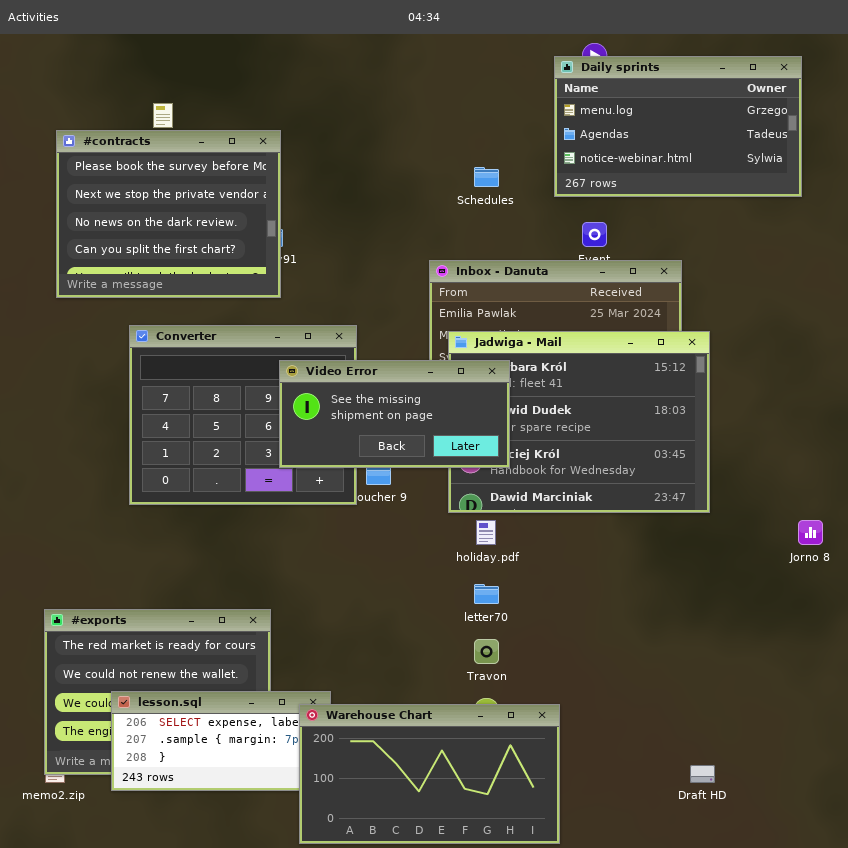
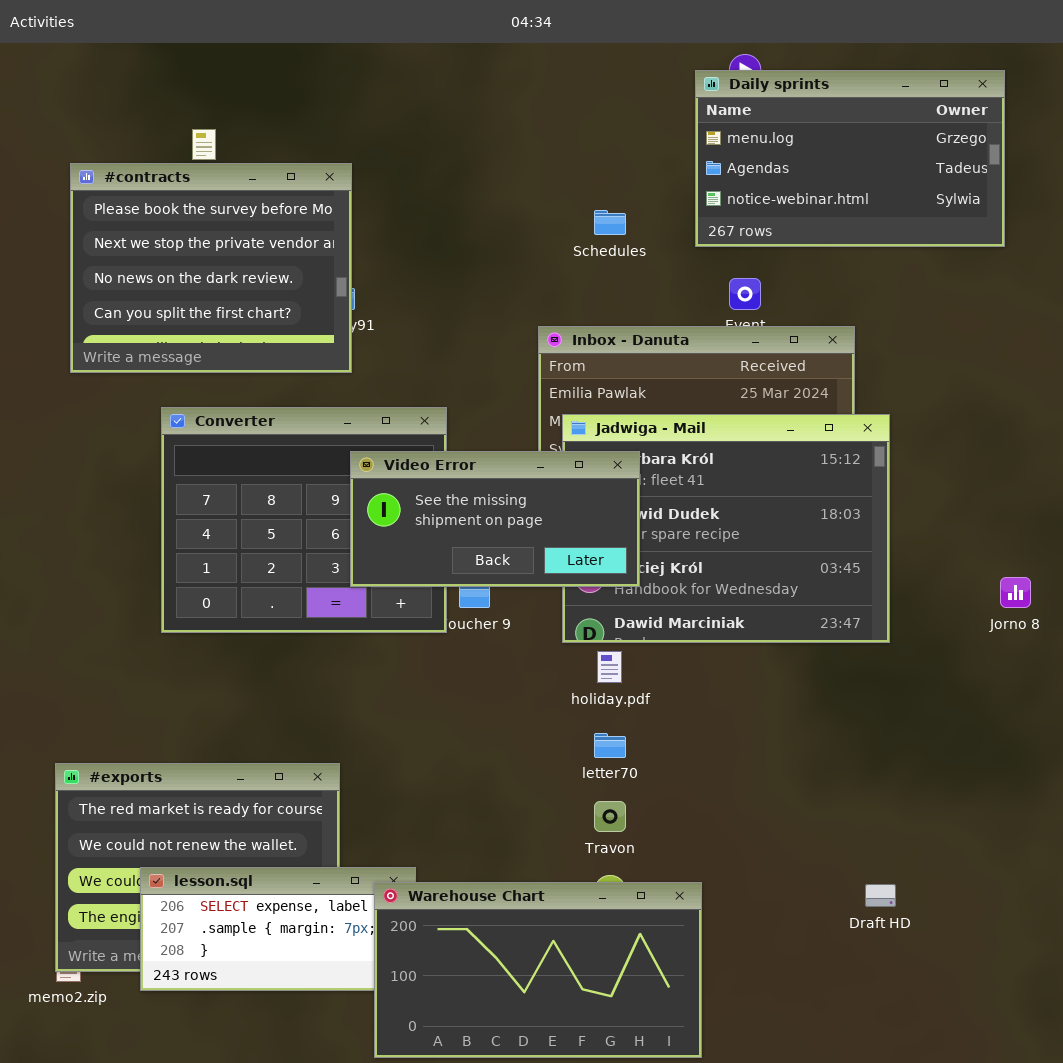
Jorno 8: [798,520,823,545] -> [1000,577,1031,608], moved
Draft HD: [690,765,715,783] -> [865,884,896,907], moved

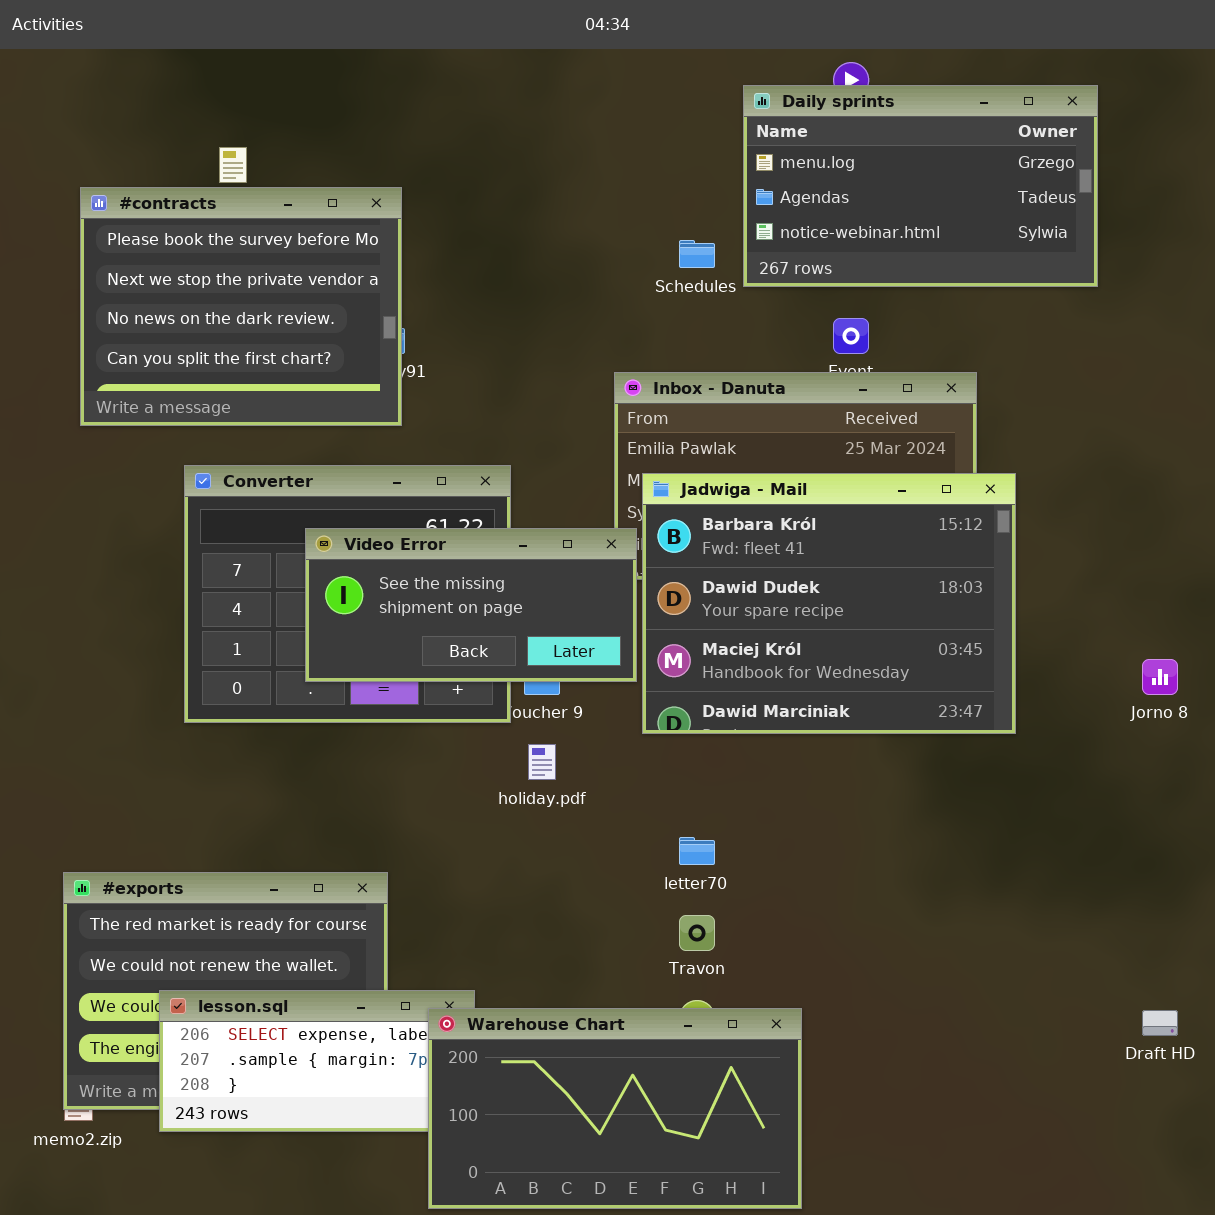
Daily sprints: [695,70,1005,247] -> [743,85,1098,287], moved
Video Error: [350,451,640,587] -> [305,528,637,682], moved
holiday.pdf: [597,651,622,683] -> [528,744,556,780], moved
Draft HD: [865,884,896,907] -> [1142,1010,1178,1036], moved

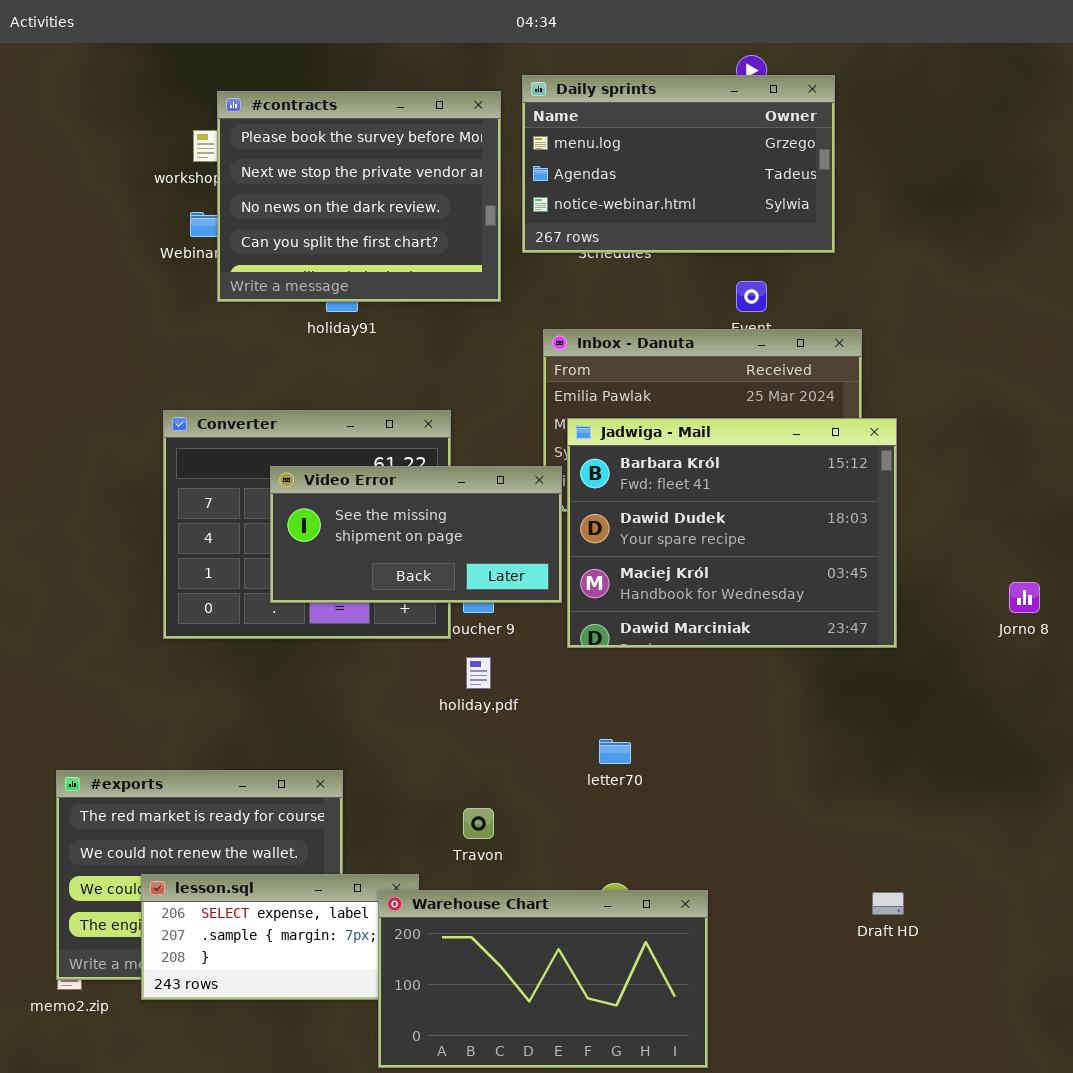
Daily sprints: [743,85,1098,287] -> [522,75,835,253], moved
#contracts: [80,187,402,426] -> [217,91,501,302], moved
Travon: [679,915,715,951] -> [463,808,494,839], moved
Draft HD: [1142,1010,1178,1036] -> [872,892,904,915], moved

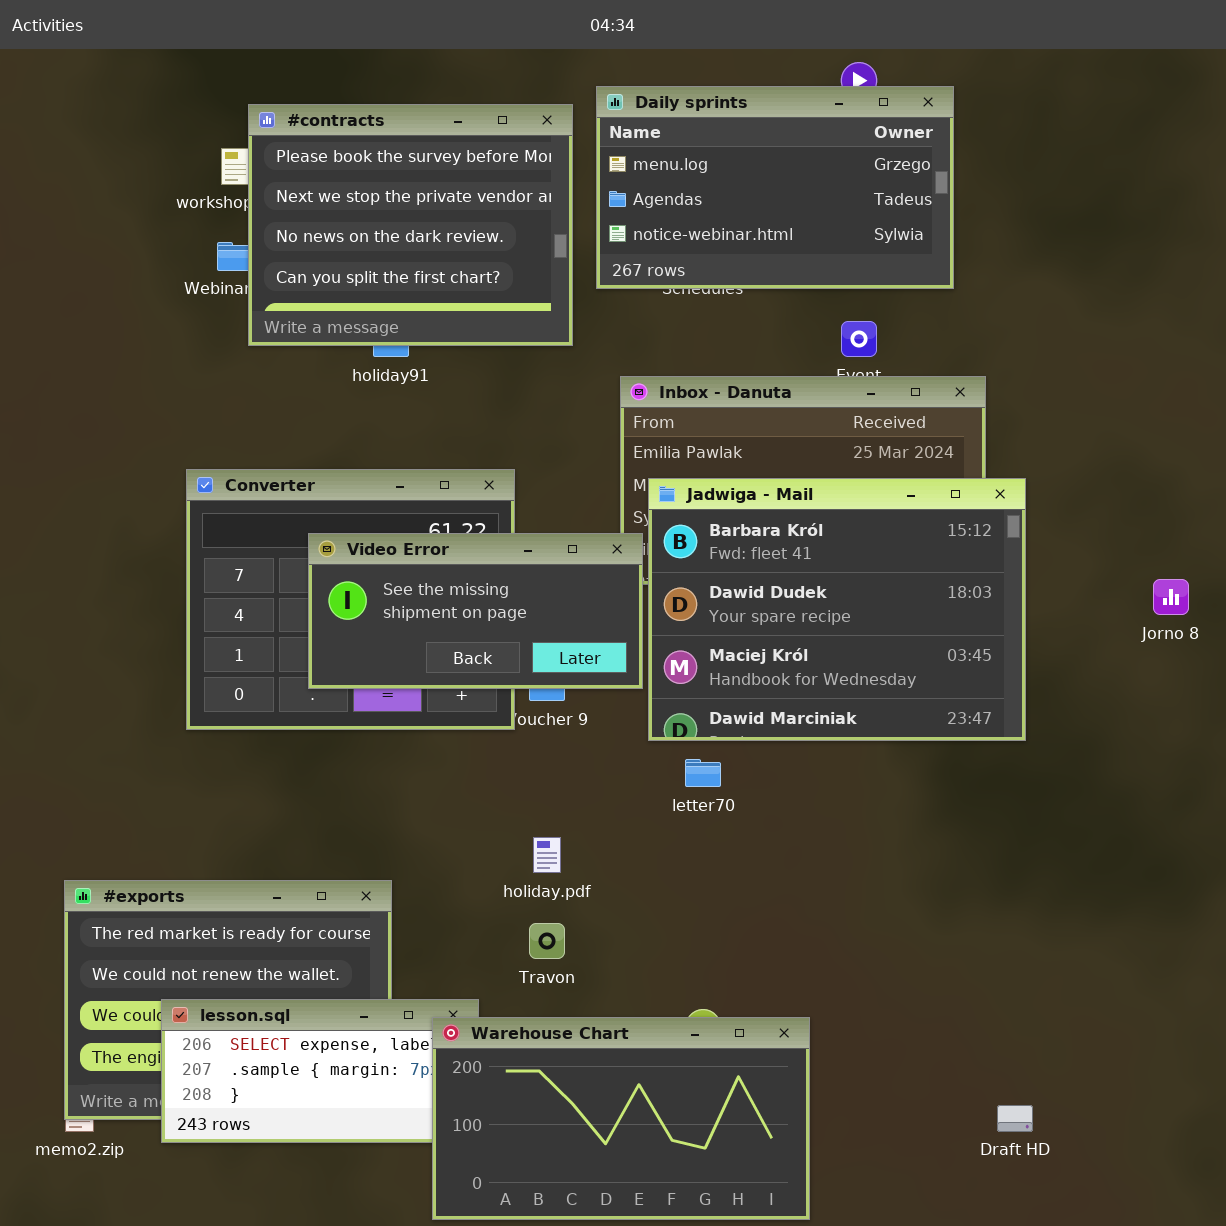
Jorno 8: [1009,582,1040,613] -> [1153,579,1189,615], moved
holiday.pdf: [466,657,491,689] -> [533,837,561,873], moved
letter70: [599,739,631,764] -> [685,759,721,787], moved
Draft HD: [872,892,904,915] -> [997,1105,1033,1132], moved

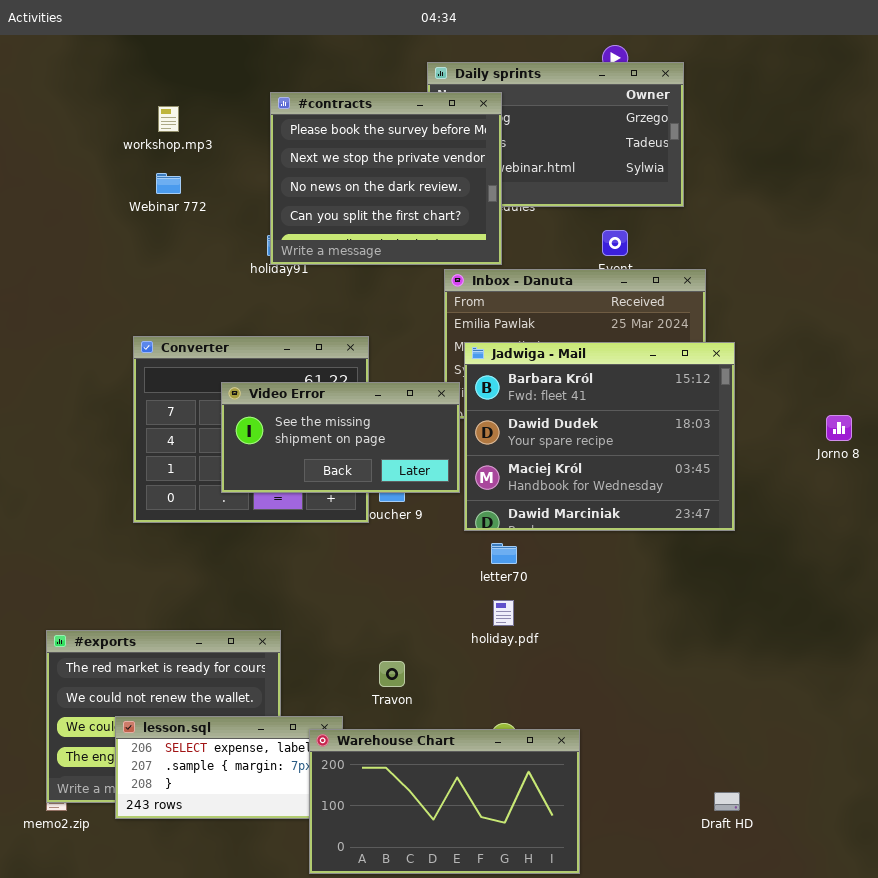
#contracts: [248,104,573,346] -> [270,92,502,265], moved
holiday.pdf: [533,837,561,873] -> [493,600,514,626], moved

